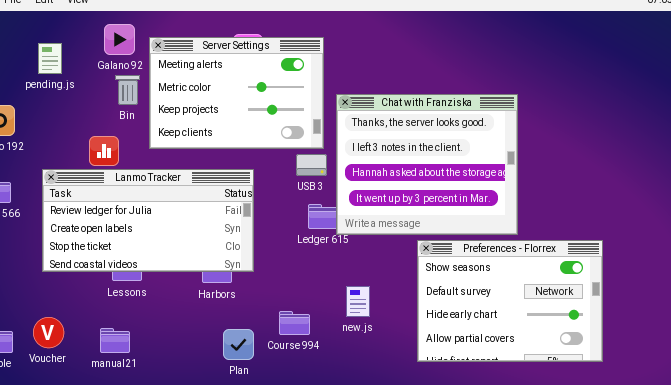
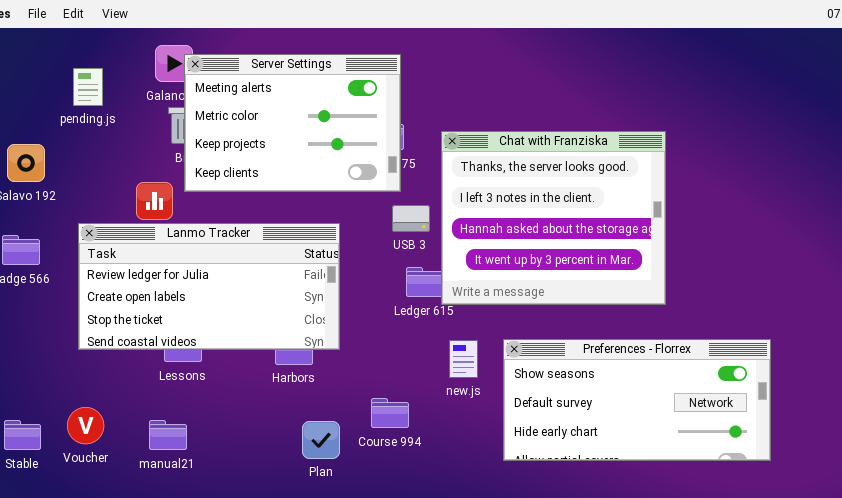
Server Settings: [149,37,324,149] -> [184,54,401,192], moved
Preferences - Florrex: [417,240,603,362] -> [503,339,771,461], resized
new.js: [346,286,370,317] -> [449,340,478,378], moved

